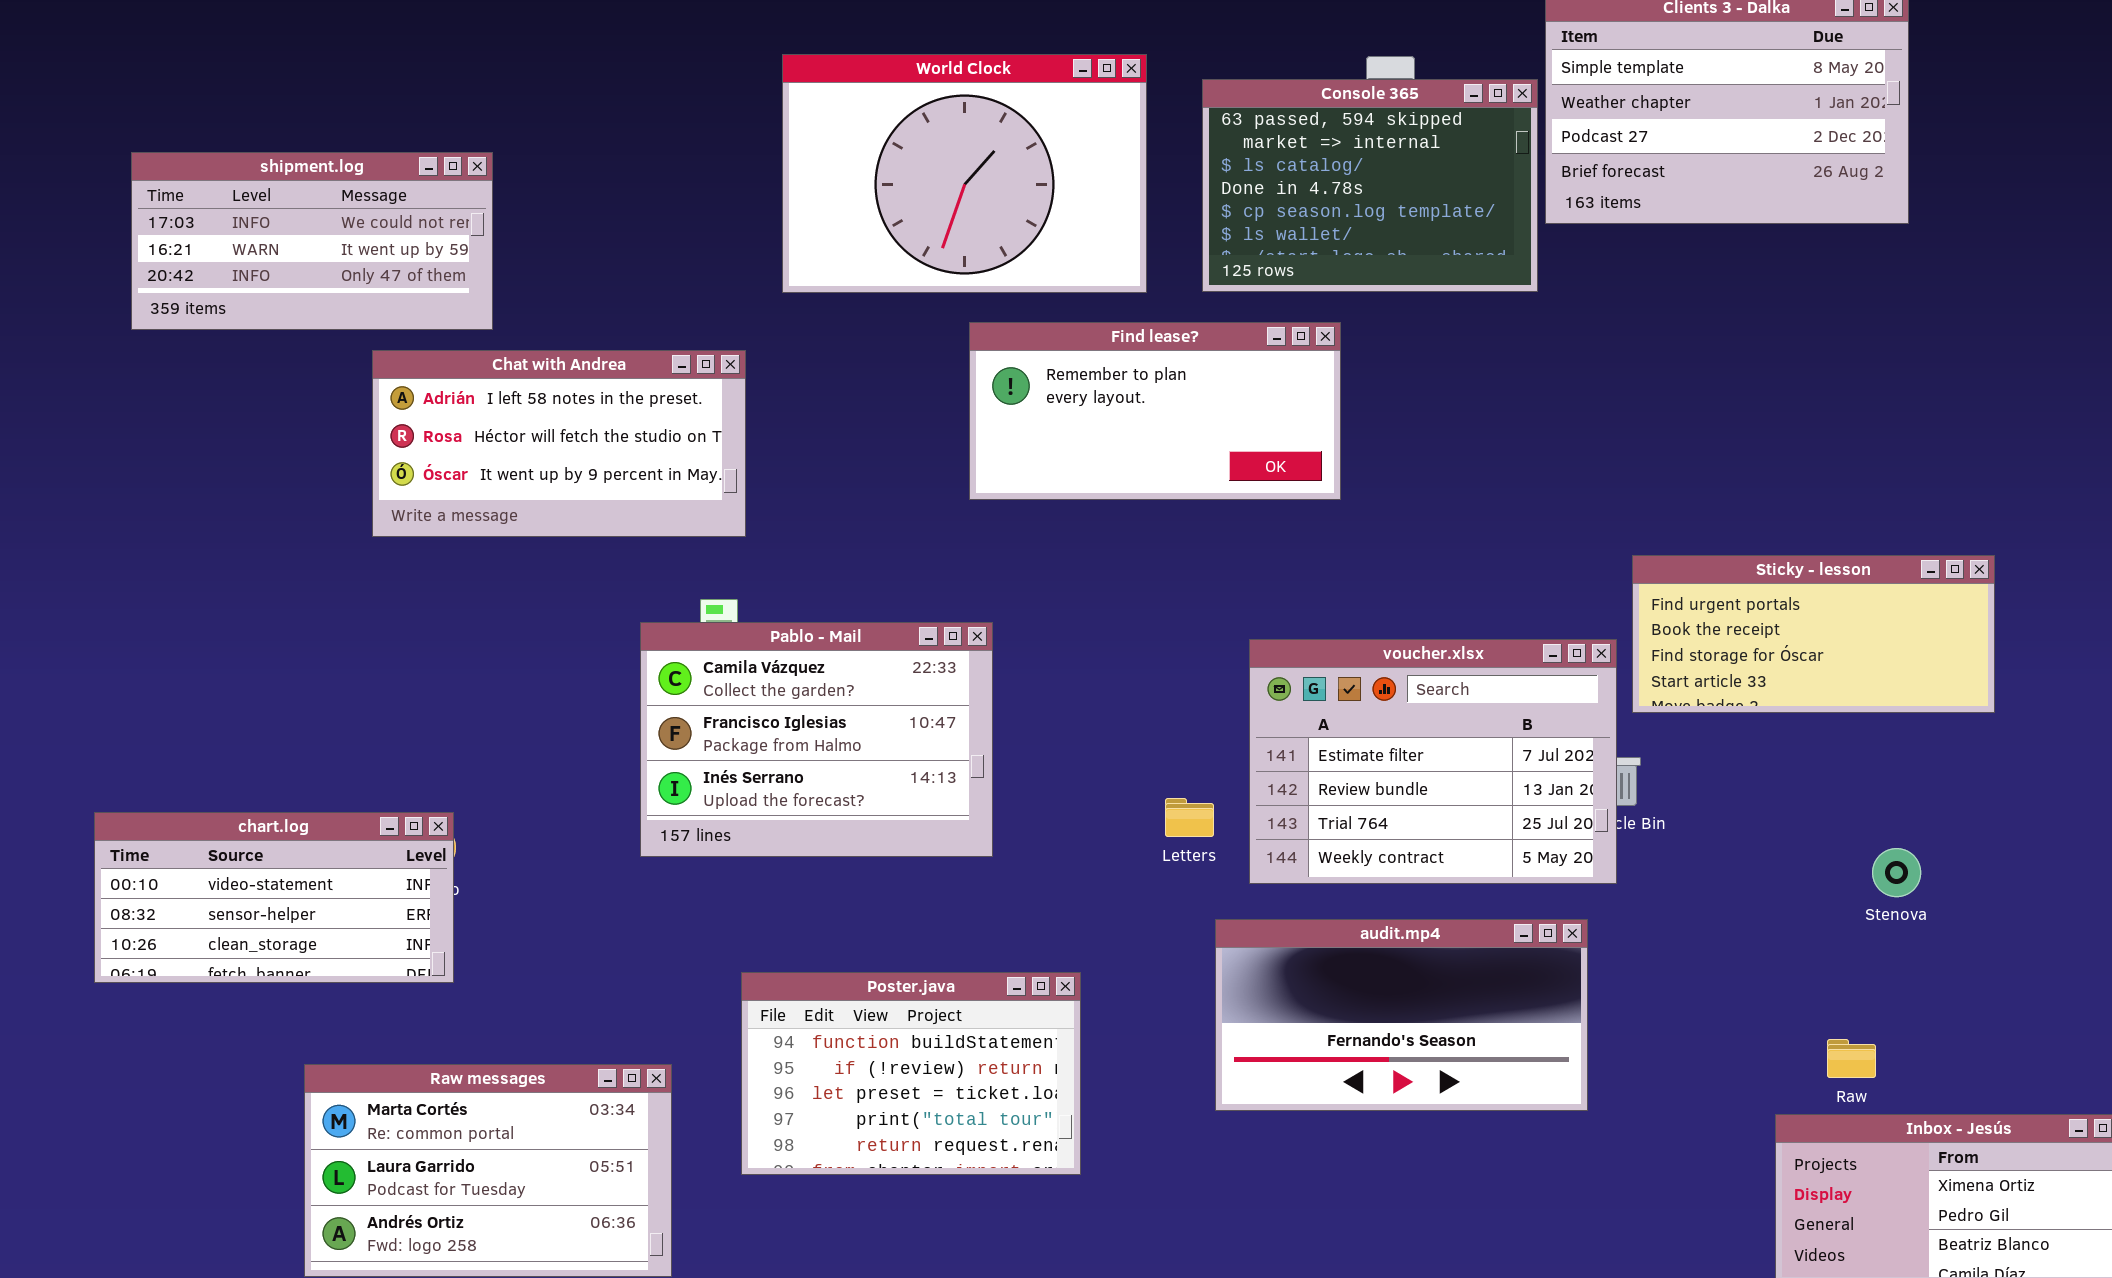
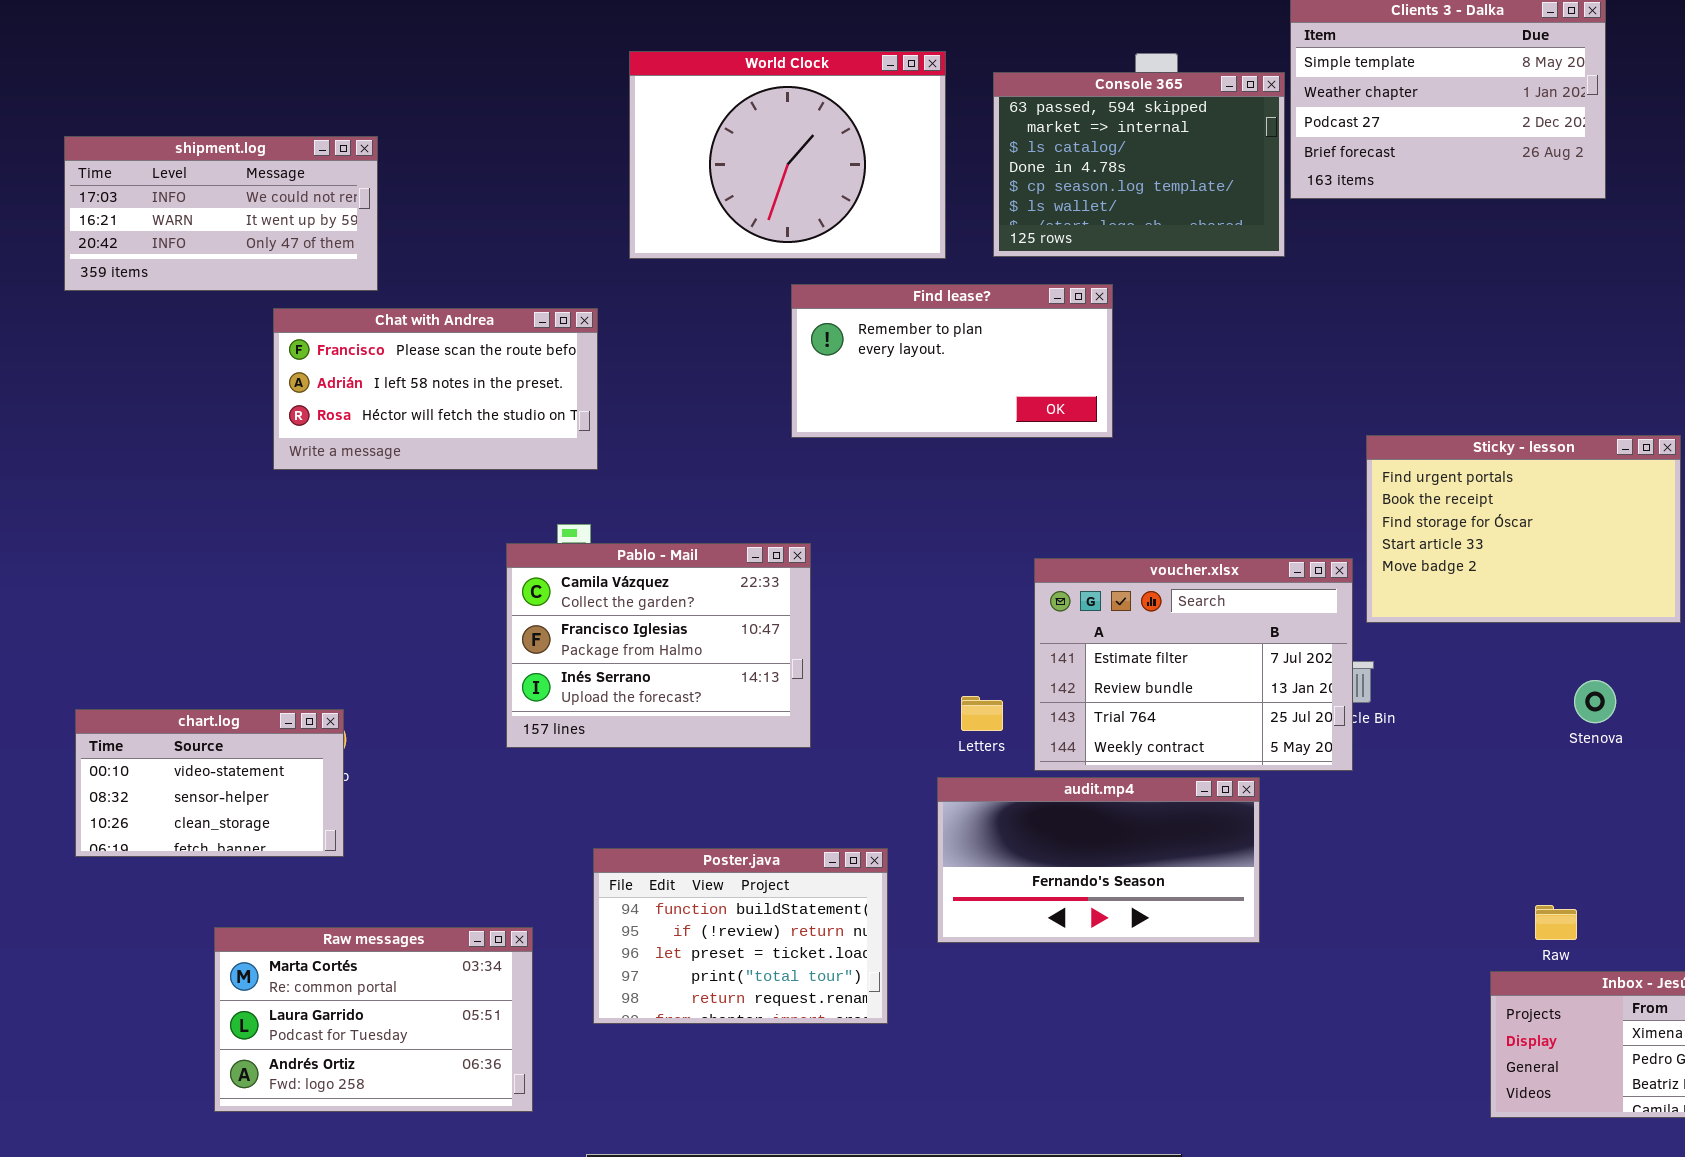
Chat with Andrea: [372,350,746,537] -> [273,308,598,470], scrolled up 1 row
Sticky - lesson: [1632,555,1995,713] -> [1366,435,1681,623], resized
chart.log: [94,812,454,983] -> [75,709,344,857], resized
Stenova: [1872,848,1921,897] -> [1574,680,1616,723], moved
audit.mp4: [1215,919,1588,1111] -> [937,777,1260,943], moved

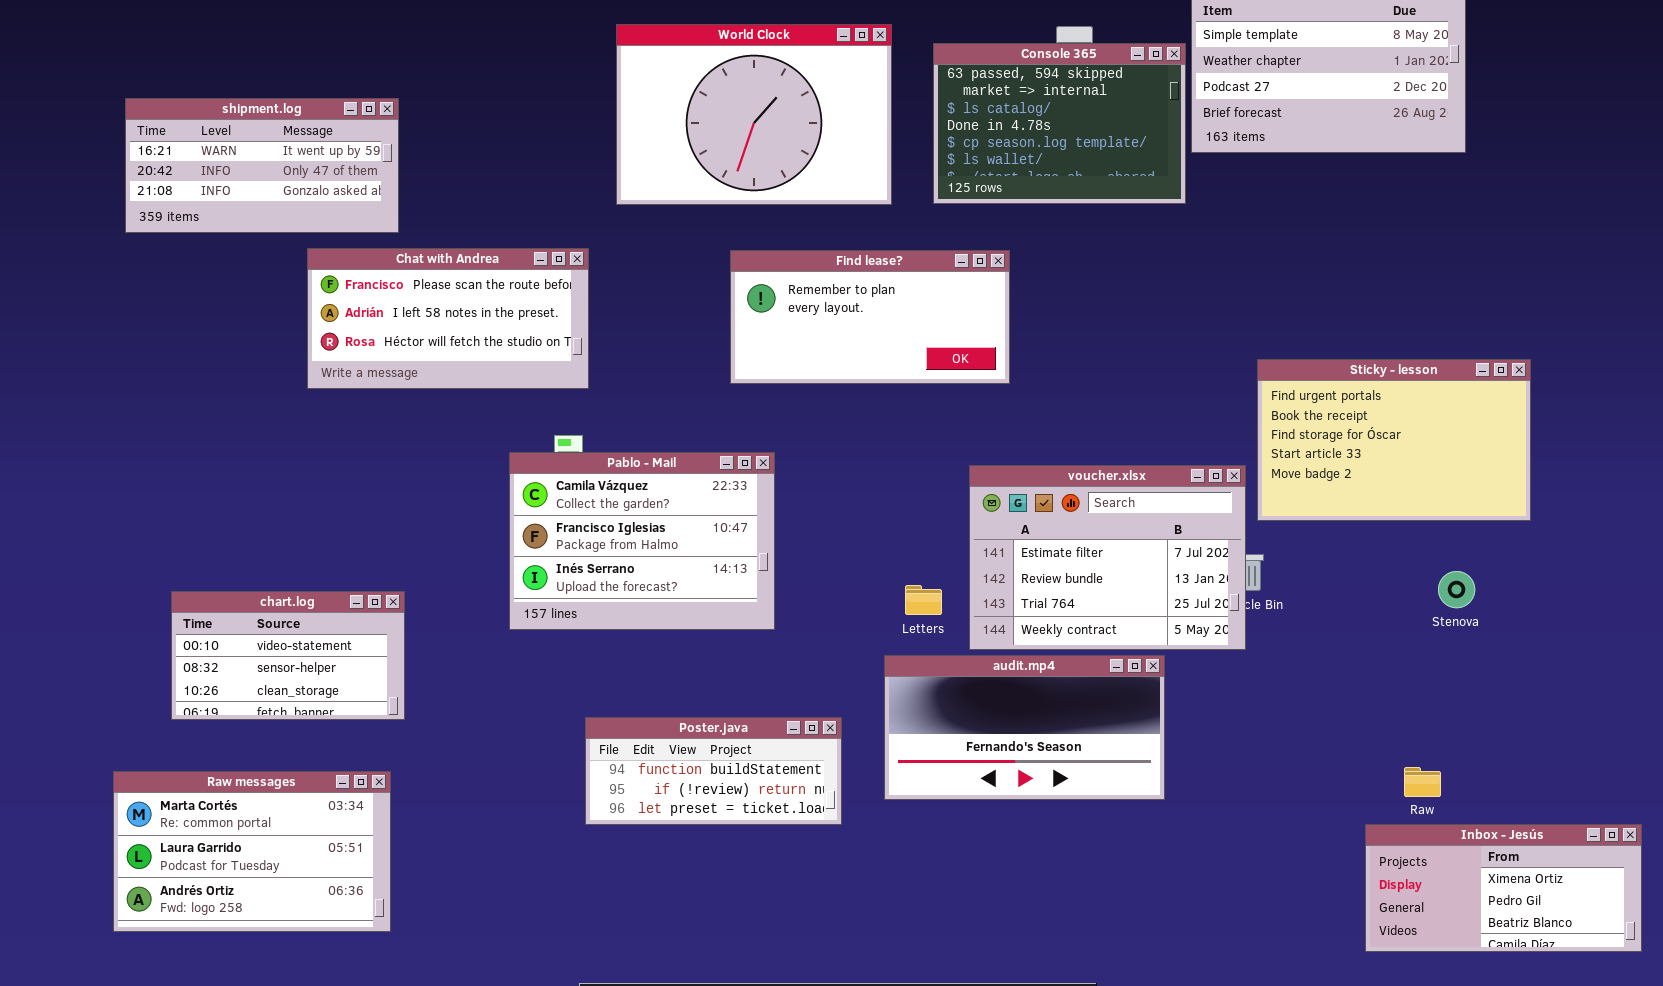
shipment.log: [64,136,378,291] -> [125,98,399,233], scrolled down 1 row
Find lease?: [791,284,1113,438] -> [730,250,1010,384], moved
chart.log: [75,709,344,857] -> [171,591,405,720], moved
Poster.java: [593,848,888,1024] -> [585,717,842,825], resized
Raw messages: [214,927,533,1112] -> [113,771,391,932], moved

